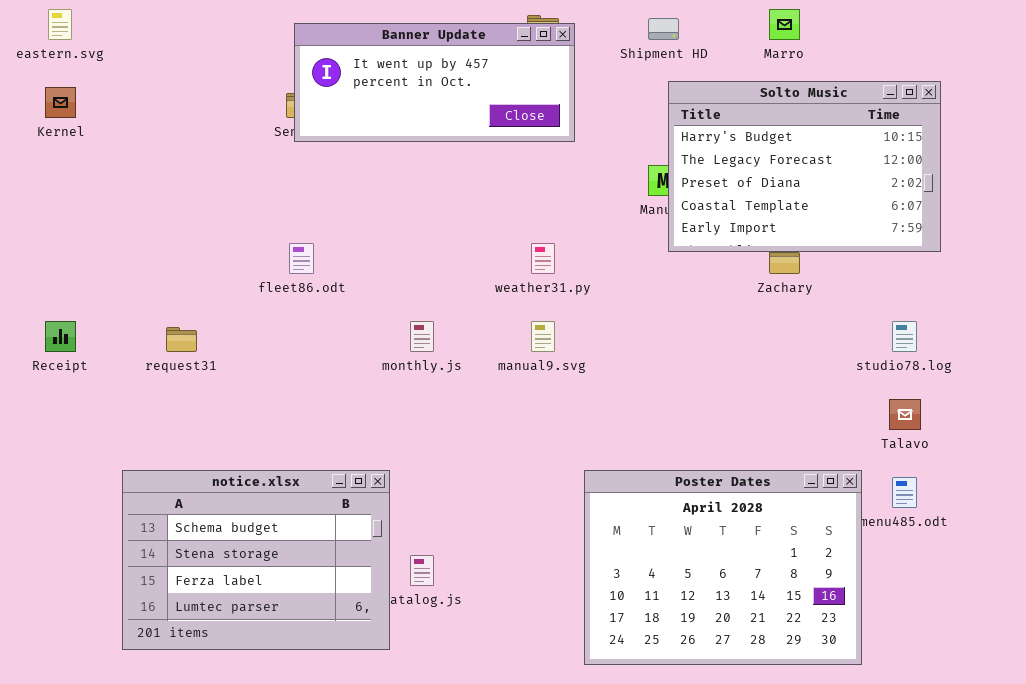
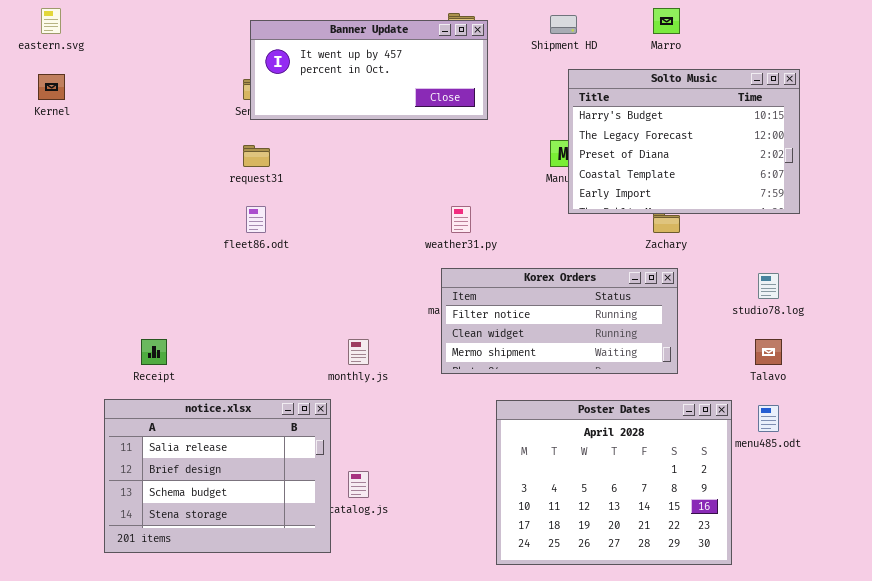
Korex Orders: none -> [441,268,678,374], opened
Receipt: [45,321,76,352] -> [141,339,167,365], moved
monthly.js: [410,321,434,352] -> [348,339,369,365], moved
request31: [166,327,197,352] -> [243,145,270,167], moved
notice.xlsx: [122,470,390,650] -> [104,399,331,553], scrolled up 2 rows

